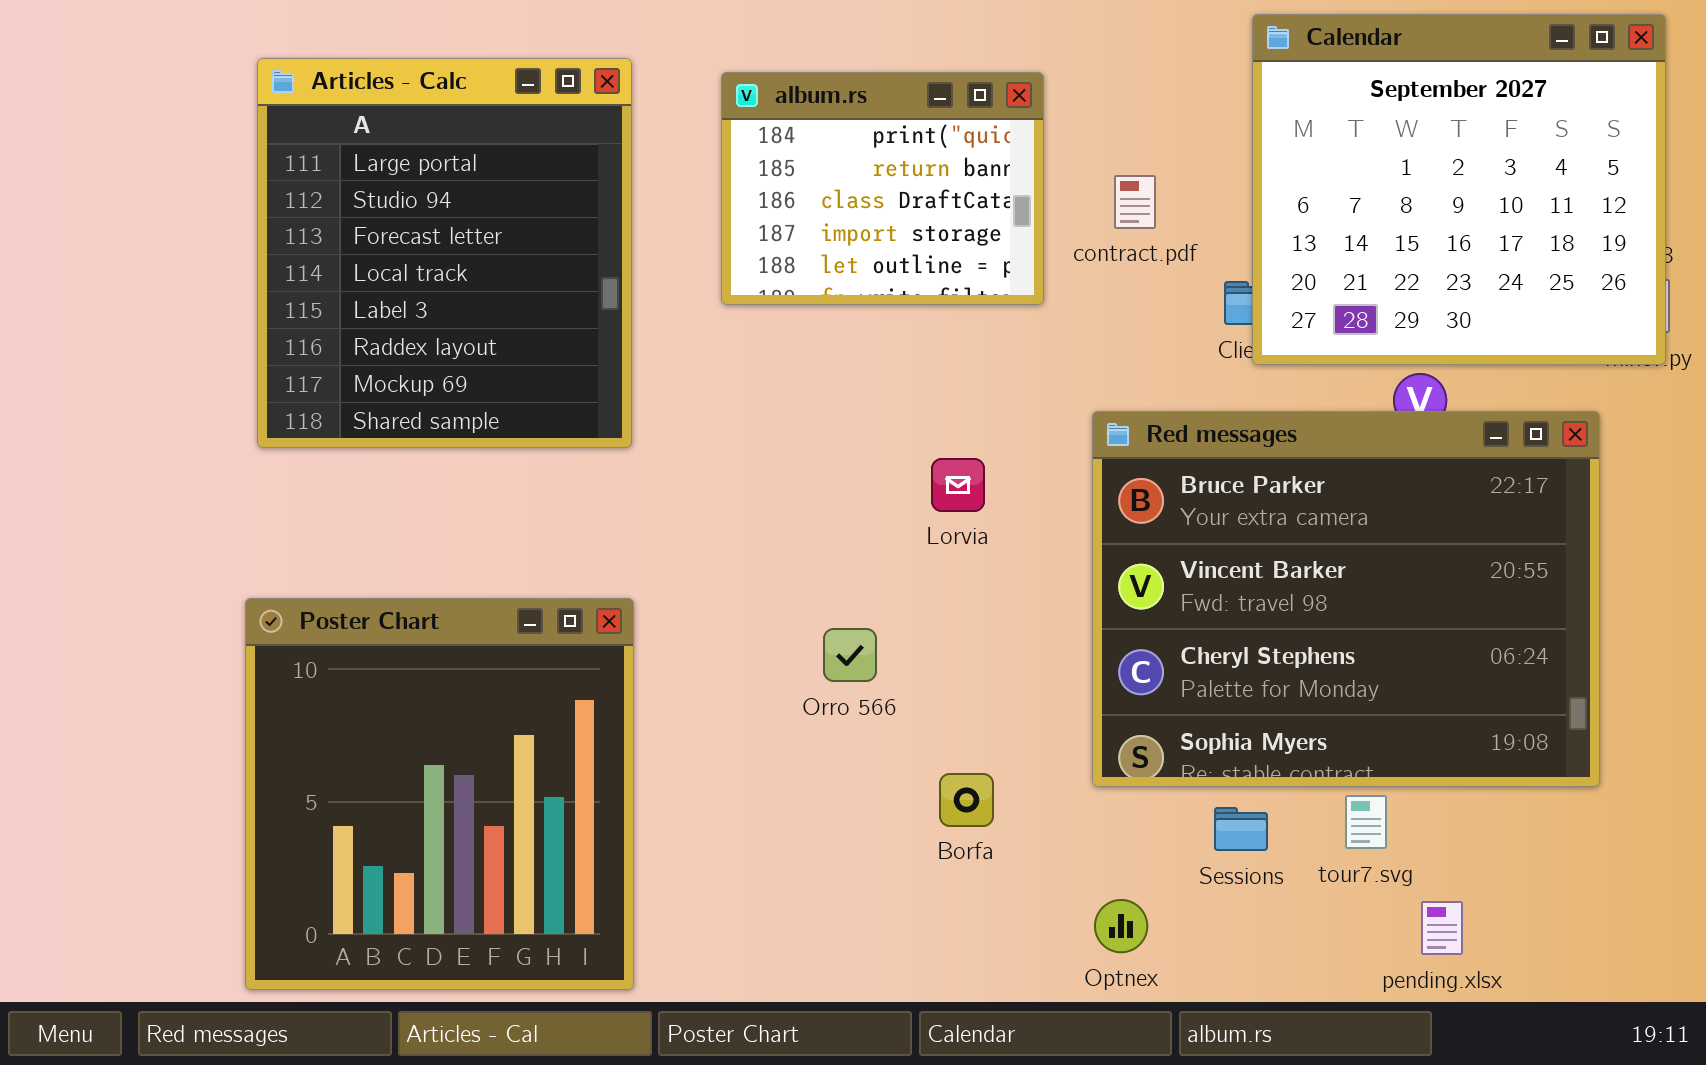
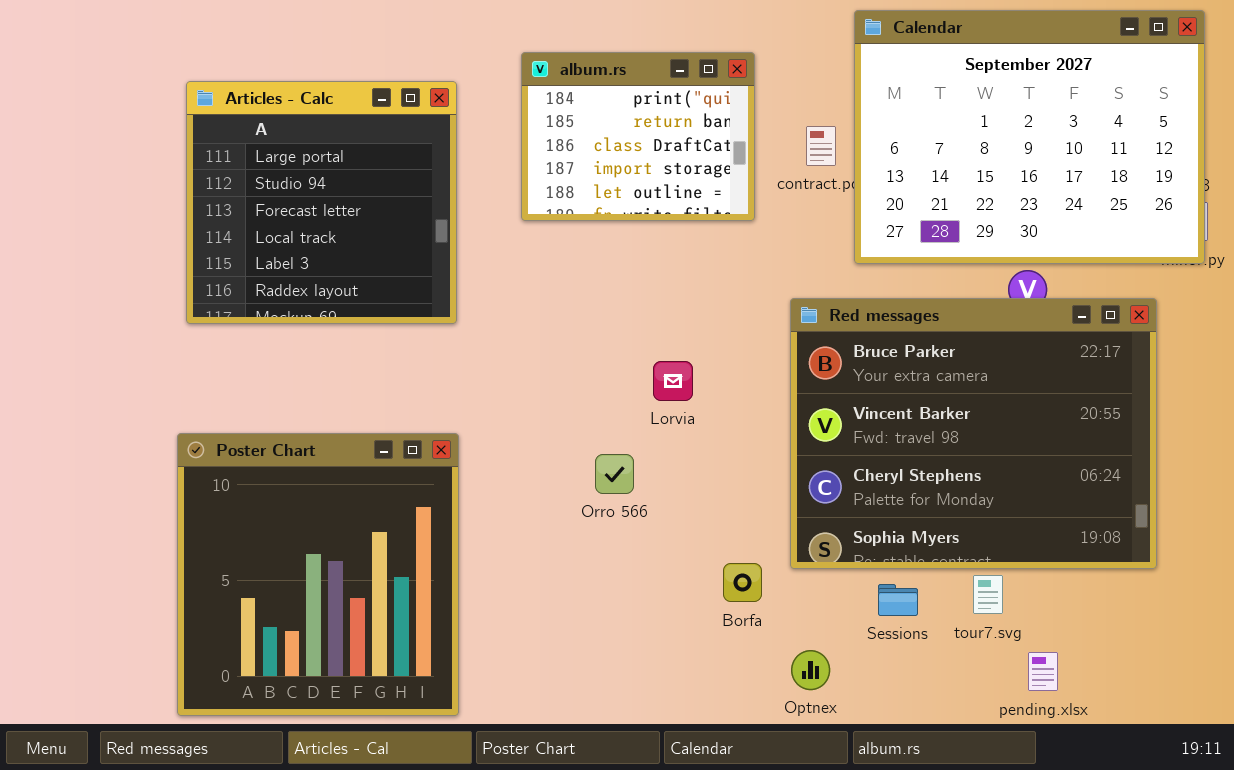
Calendar: [1252,14,1666,365] -> [854,10,1205,264], resized
Articles - Calc: [257,58,632,448] -> [186,81,457,324], resized
Lorvia: [931,458,985,512] -> [653,361,693,401], moved
Borfa: [939,773,994,827] -> [723,563,762,602], moved

